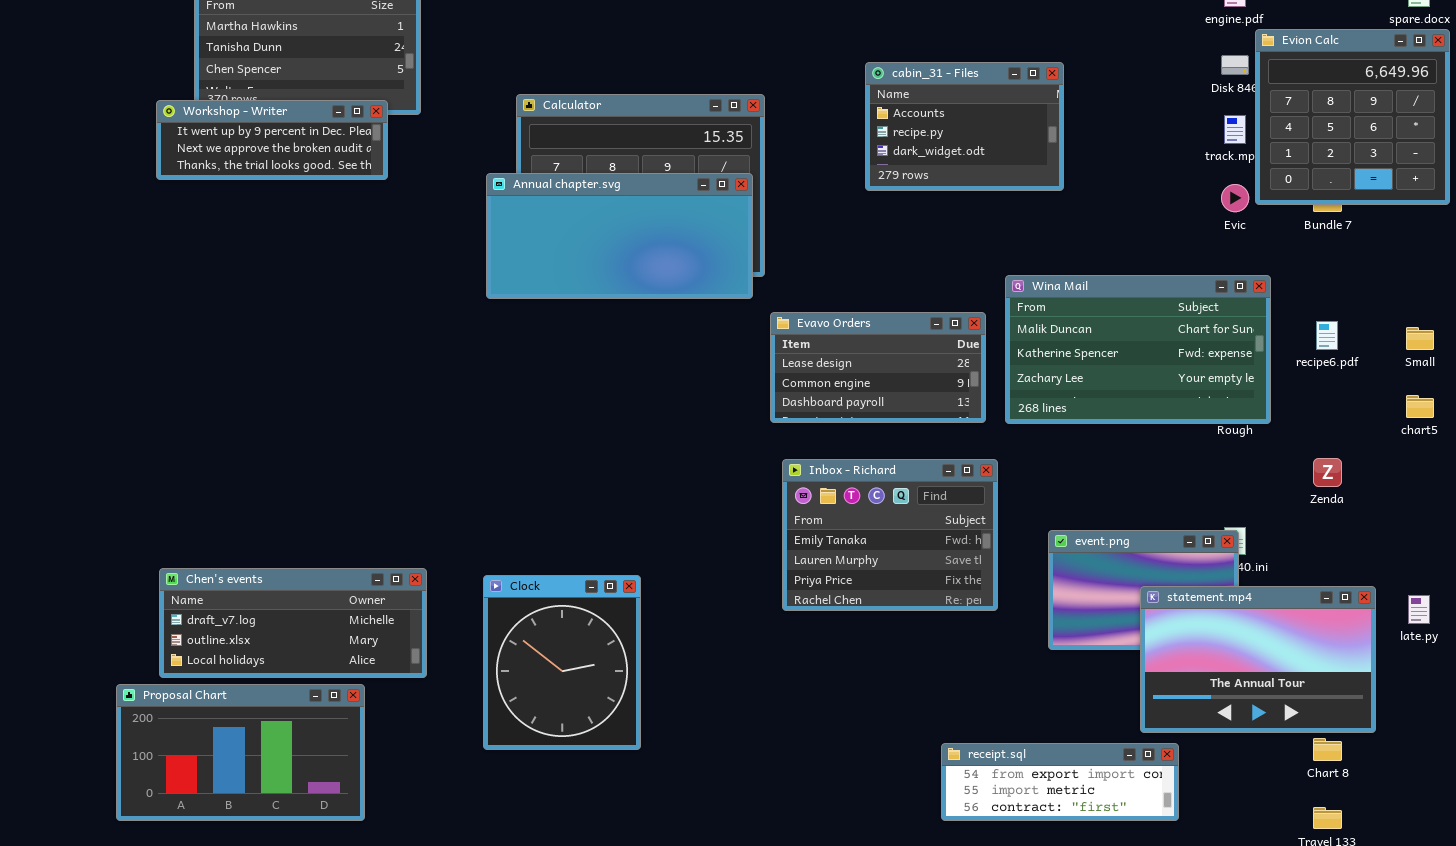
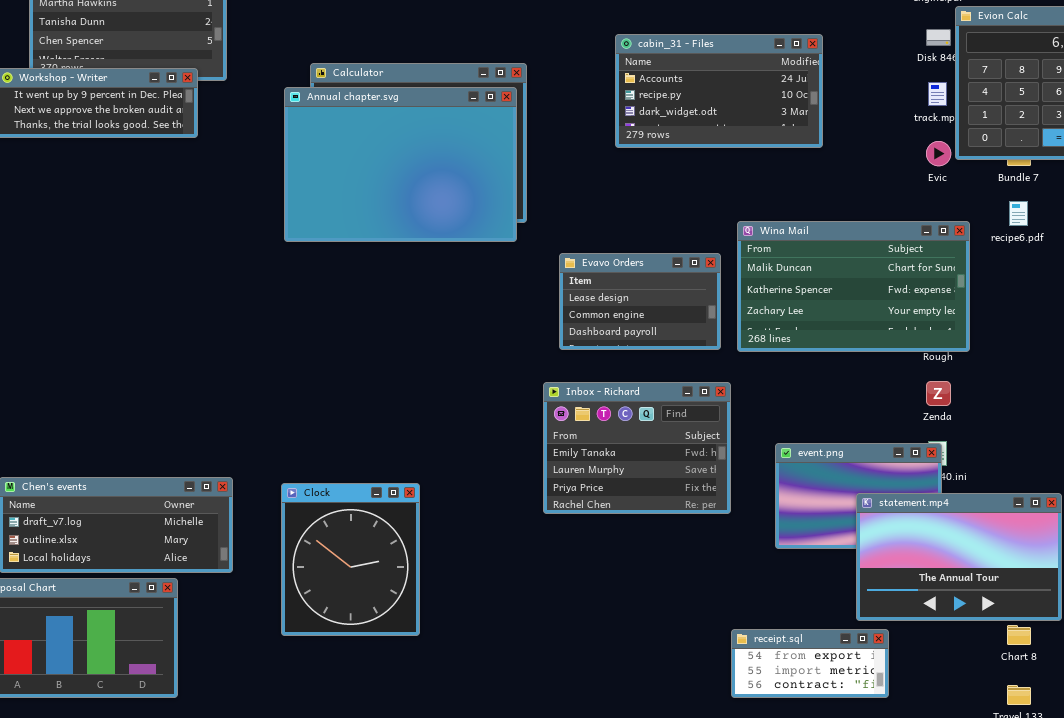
cabin_31 - Files: [865,62,1064,191] -> [615,34,823,148], resized
Annual chapter.svg: [486,173,753,299] -> [284,87,517,242], resized
Evavo Orders: [770,312,986,423] -> [559,253,721,350], resized
recipe6.pdf: [1316,321,1338,350] -> [1009,201,1028,226], moved
Zenda: [1313,458,1342,487] -> [926,381,951,406], moved
receipt.sql: [941,743,1179,821] -> [731,629,889,698], resized

